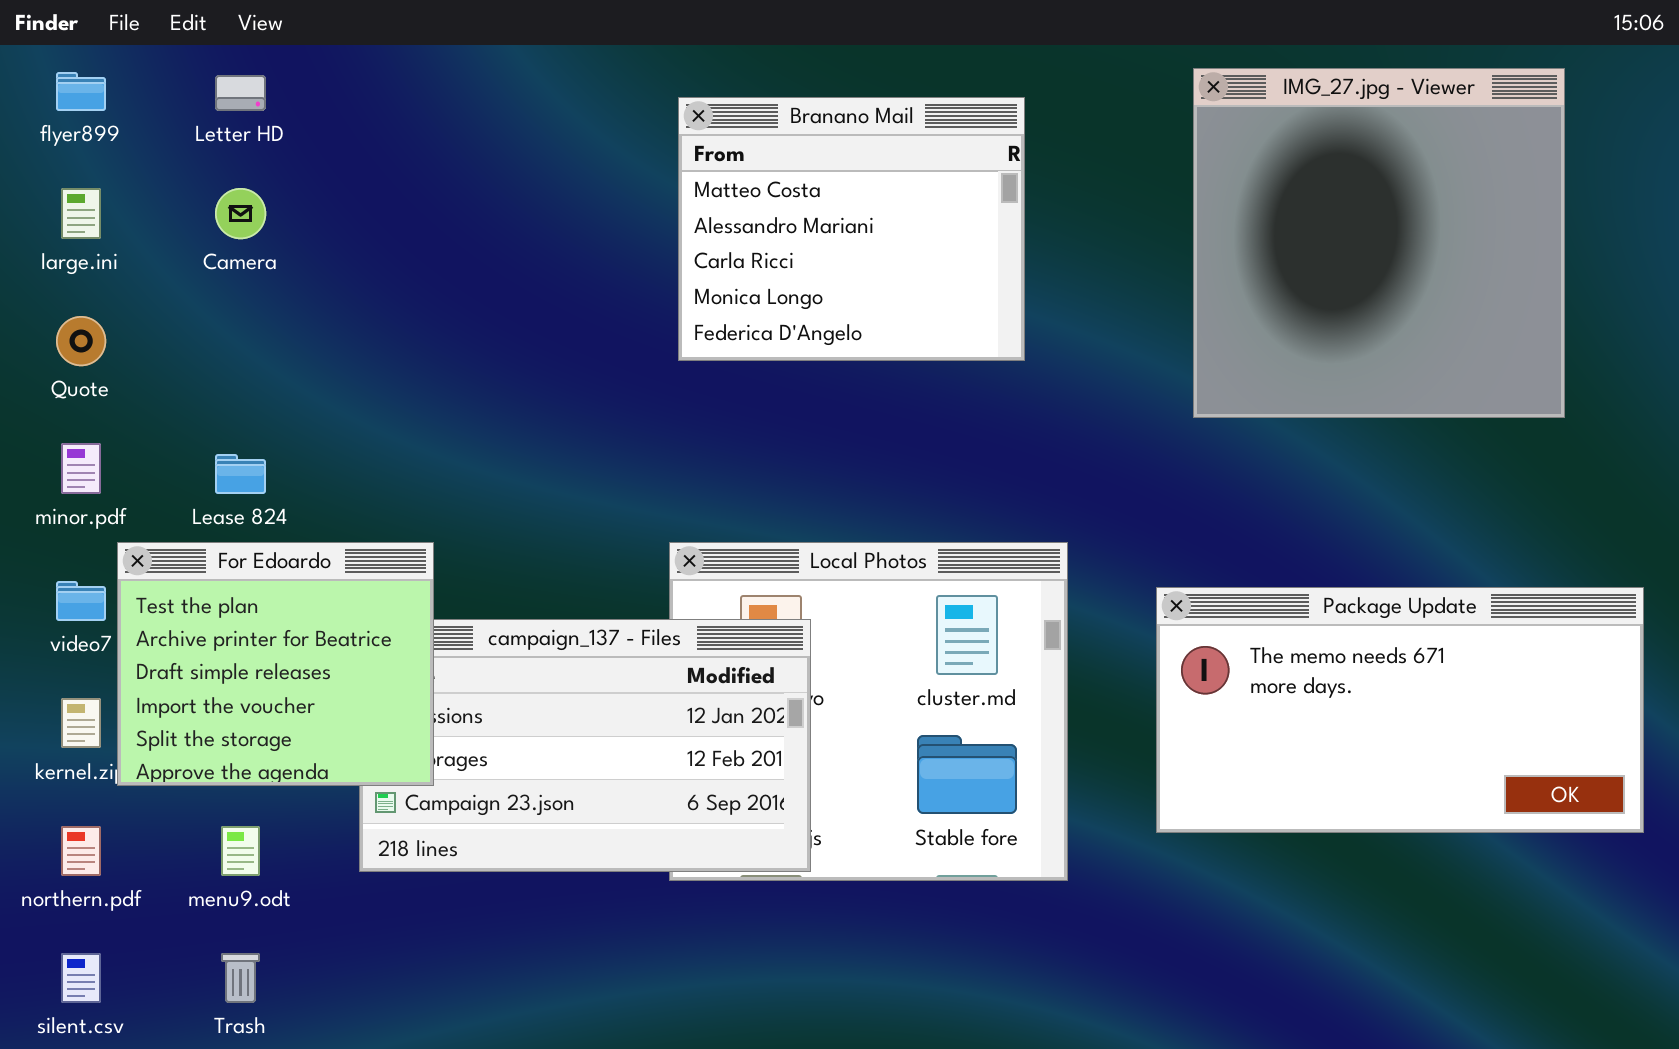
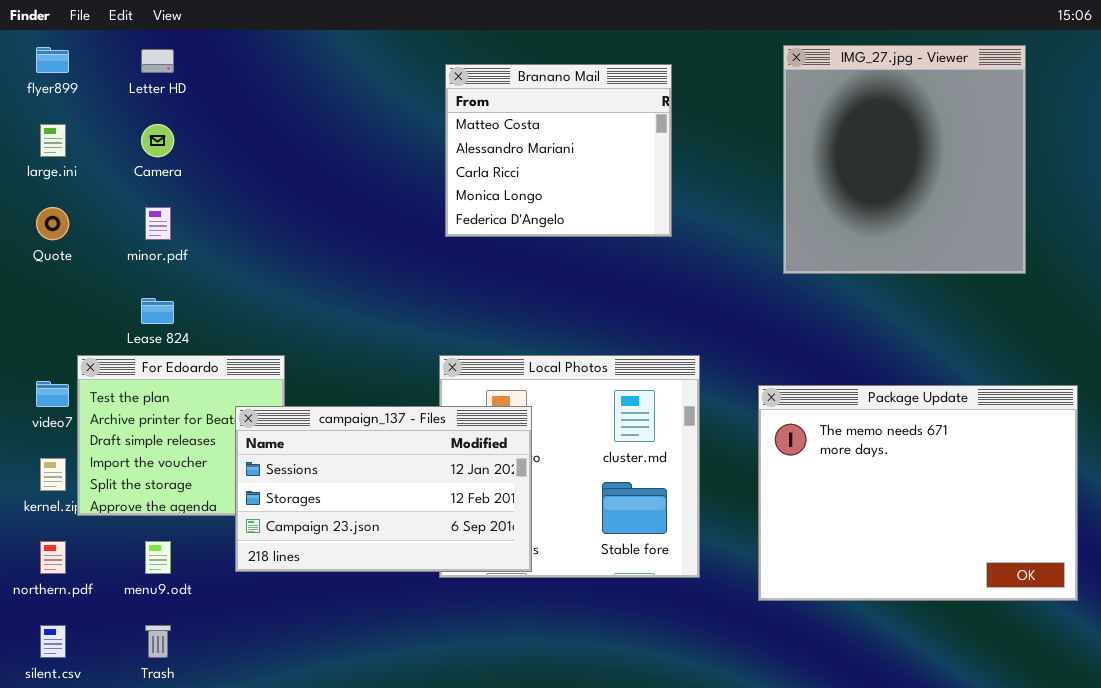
minor.pdf: [61,443,101,494] -> [145,207,171,240], moved
Package Update: [1156,587,1644,833] -> [758,385,1078,601], resized
campaign_137 - Files: [359,619,811,872] -> [235,406,532,572], raised

